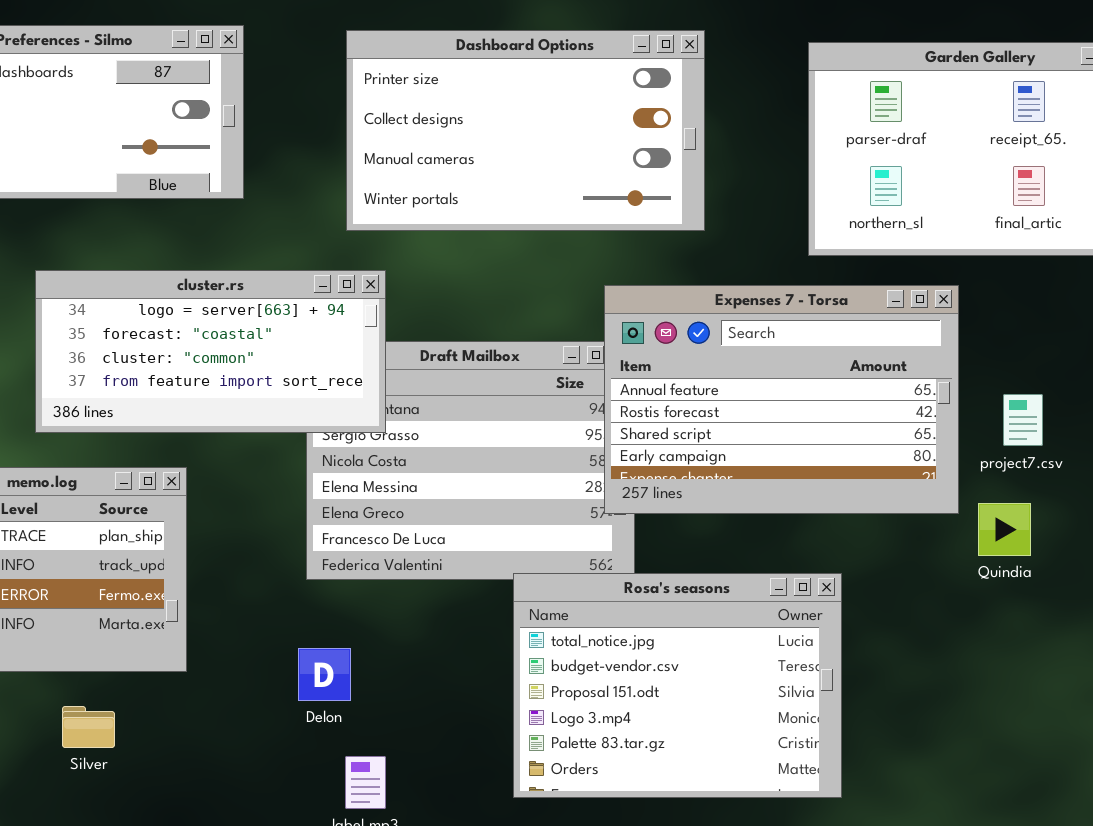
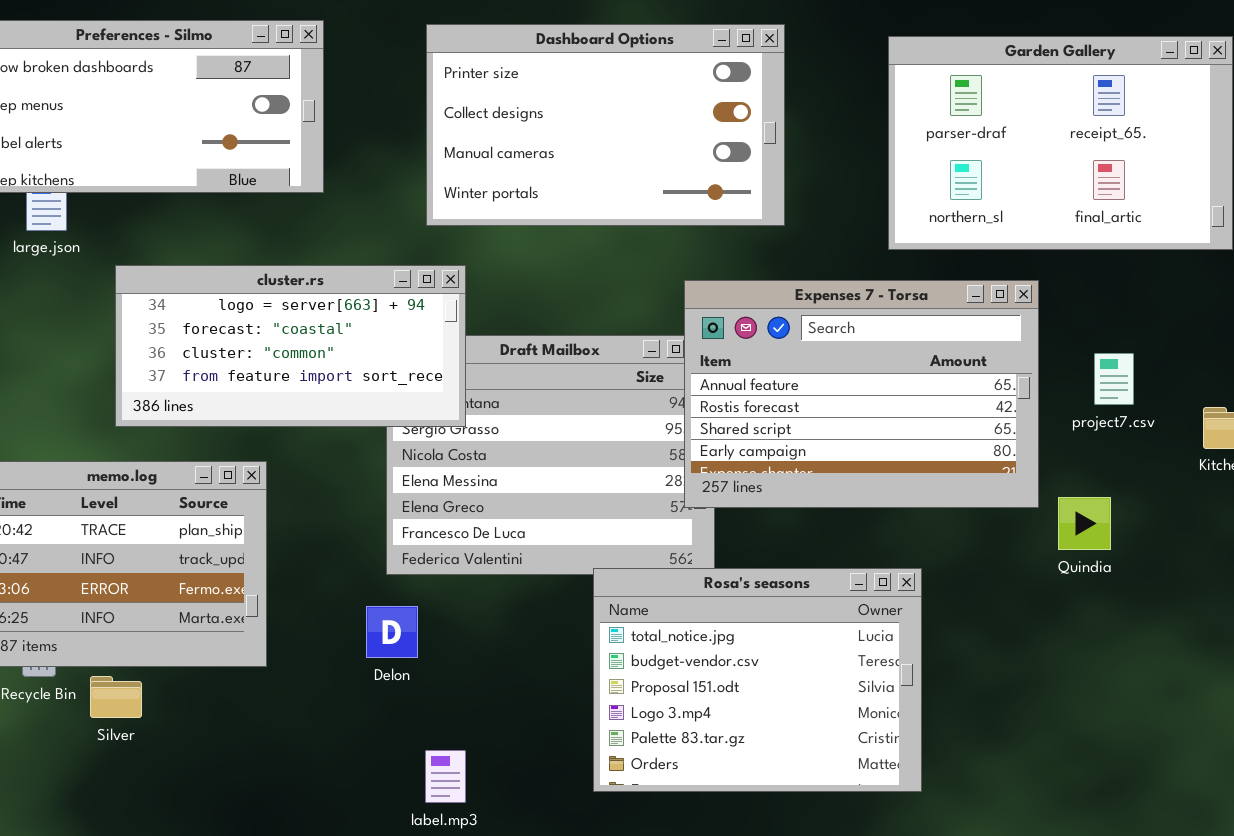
project7.csv: [1003,394,1043,446] -> [1094,353,1134,405], moved
Delon: [298,648,351,701] -> [366,606,418,658], moved
Silver: [62,706,115,748] -> [90,676,142,718], moved

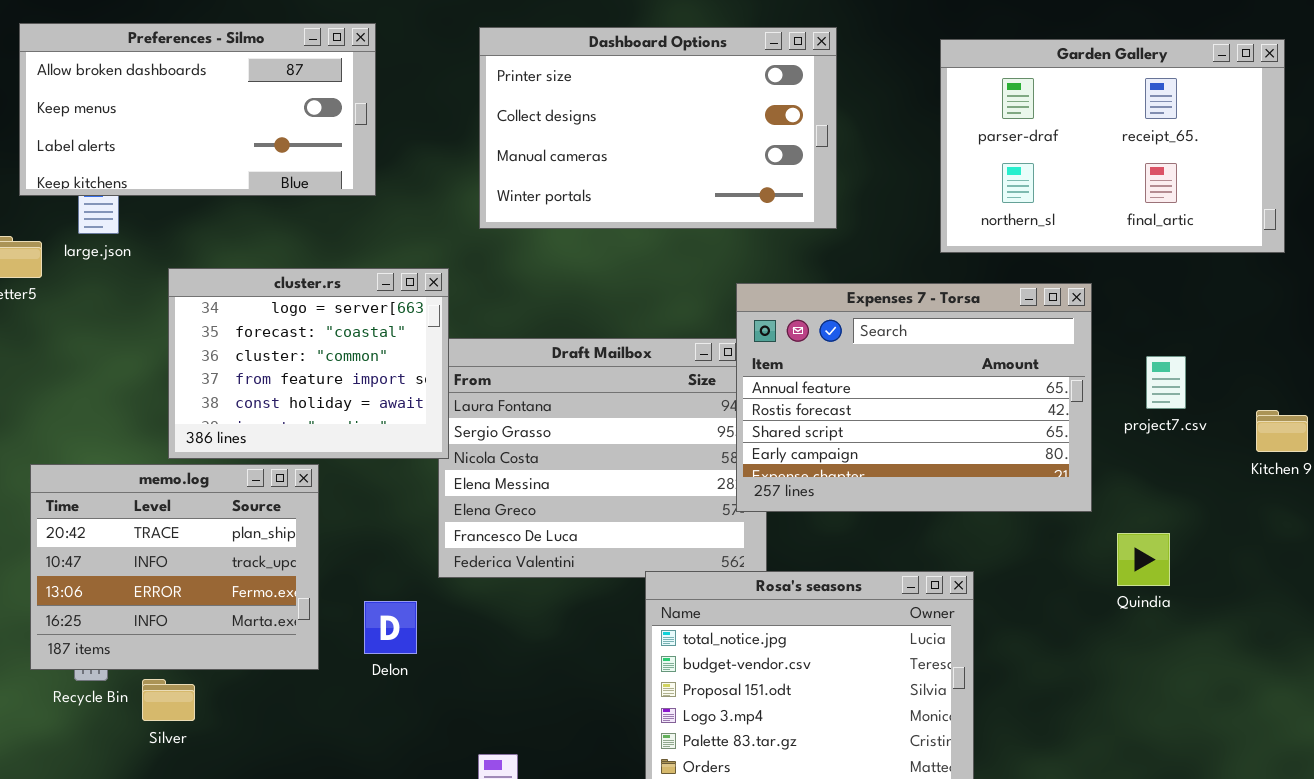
cluster.rs: [115,265,466,427] -> [168,268,449,459], resized
Quindia: [1058,497,1111,550] -> [1117,533,1170,586], moved
Delon: [366,606,418,658] -> [364,601,417,654], moved

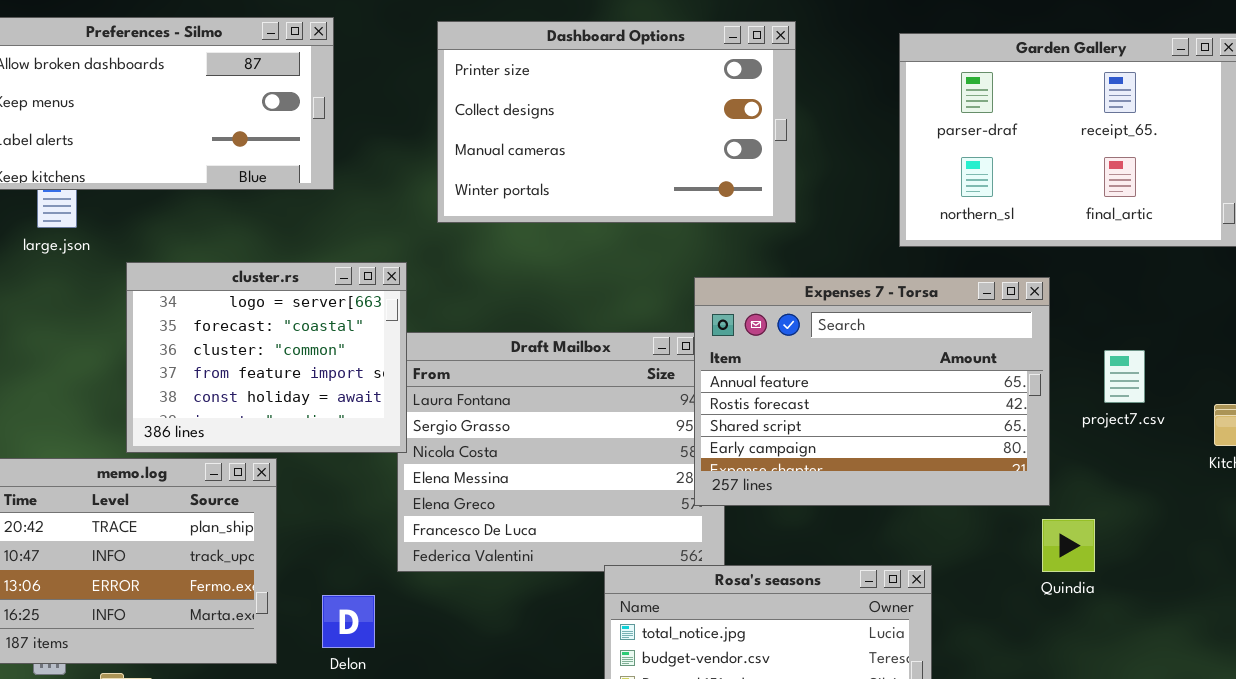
Quindia: [1117,533,1170,586] -> [1042,519,1095,572], moved

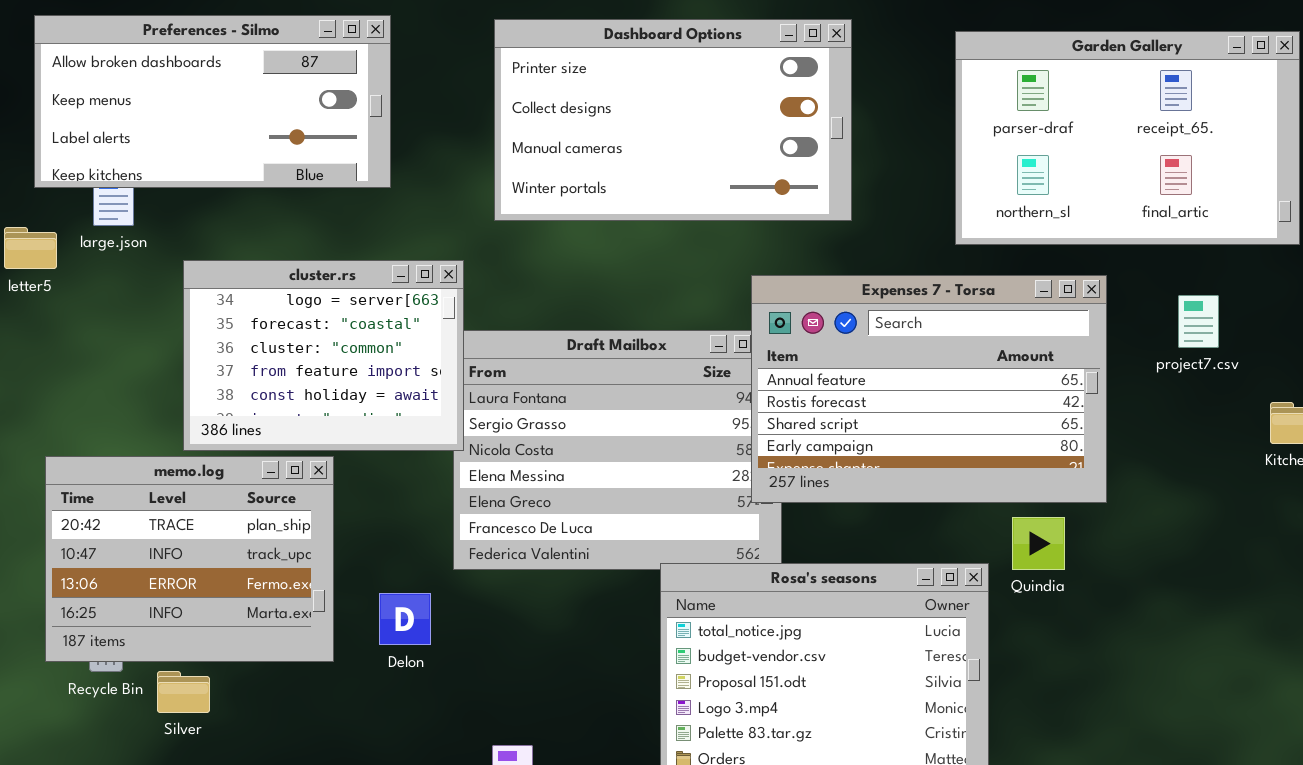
project7.csv: [1104,350,1145,403] -> [1178,295,1219,348], moved
Quindia: [1042,519,1095,572] -> [1012,517,1065,570], moved

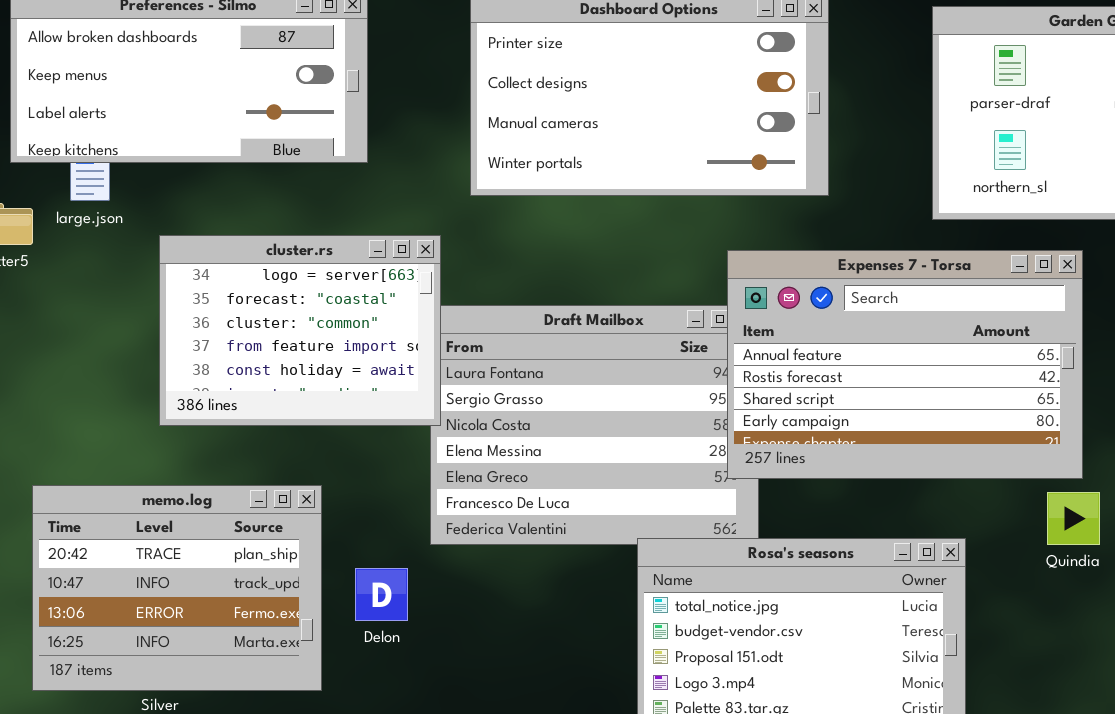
memo.log: [45,456,334,662] -> [32,485,322,691], moved
Quindia: [1012,517,1065,570] -> [1047,492,1100,545], moved

